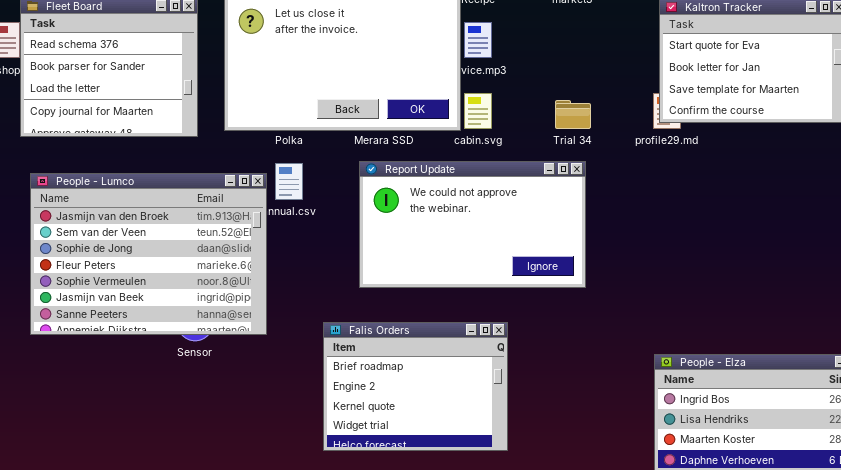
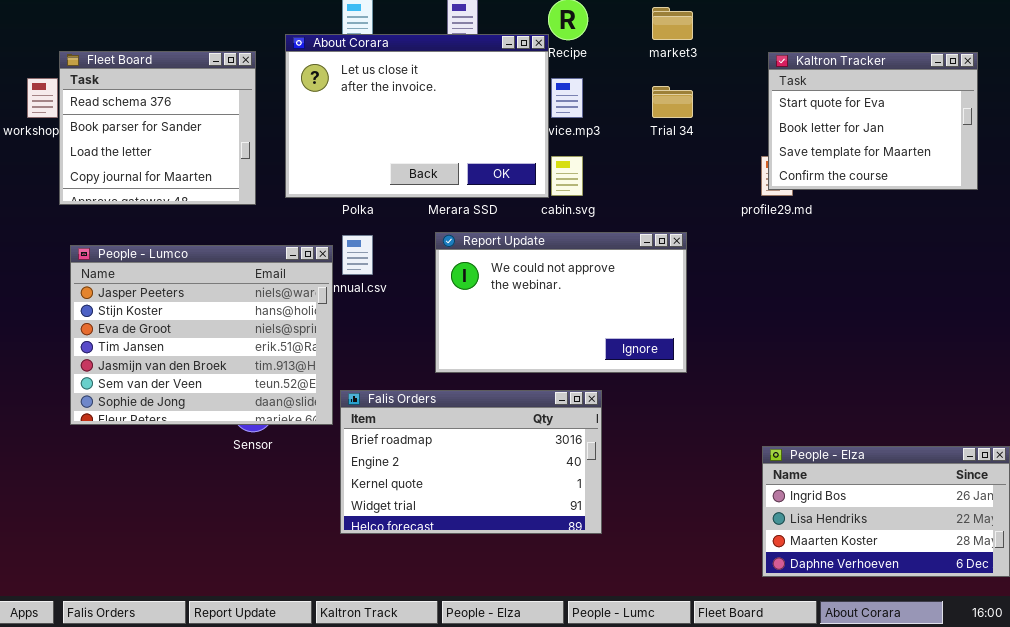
Trial 34: [555,100,591,129] -> [652,86,693,118], moved
People - Lumco: [30,173,267,335] -> [70,245,333,425], scrolled up 4 rows
Falis Orders: [323,322,508,451] -> [340,390,602,534], moved, resized

